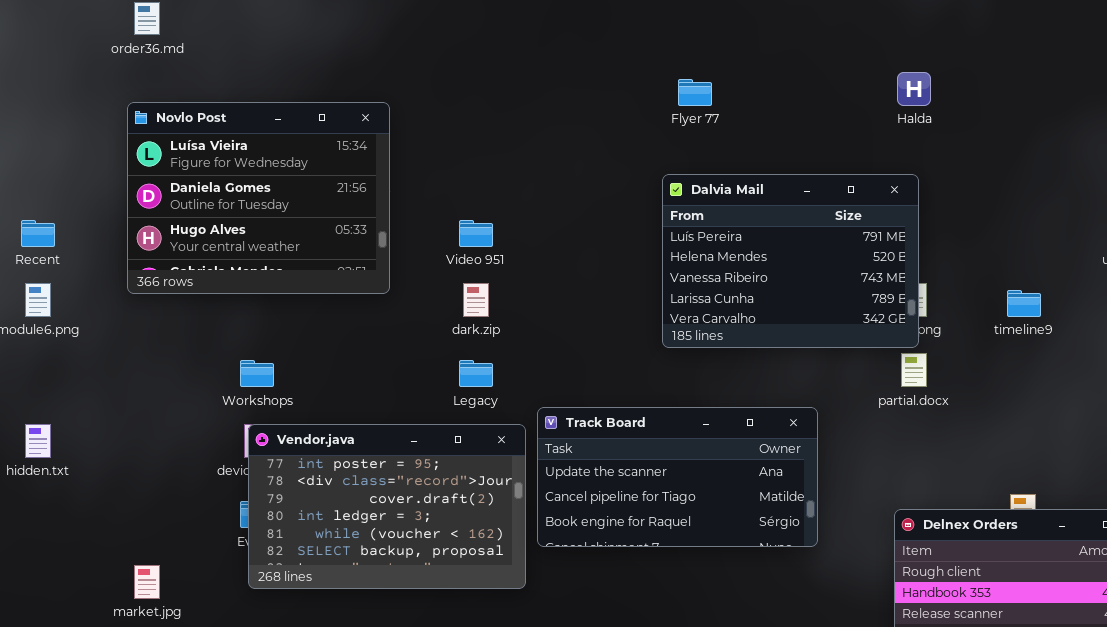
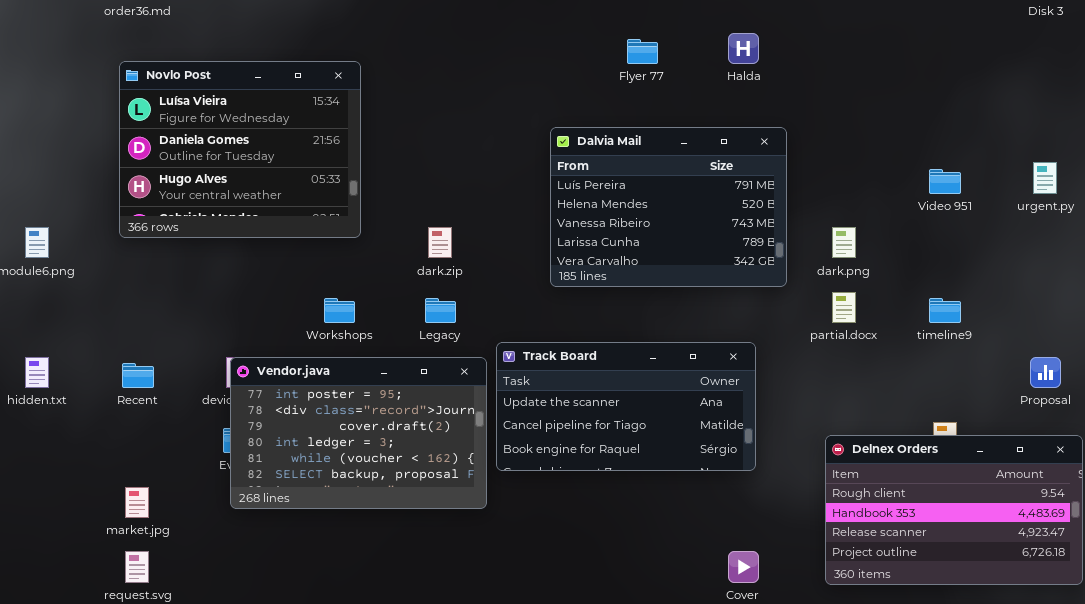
Halda: [897,72,931,106] -> [728,33,759,64], moved
Dalvia Mail: [662,174,919,348] -> [550,127,787,287], moved
Recent: [21,220,55,247] -> [122,363,154,388], moved
Video 951: [459,220,493,247] -> [929,169,961,194], moved
timeline9: [1007,290,1041,317] -> [929,298,961,323], moved
Workshops: [240,360,274,387] -> [324,298,355,323], moved

